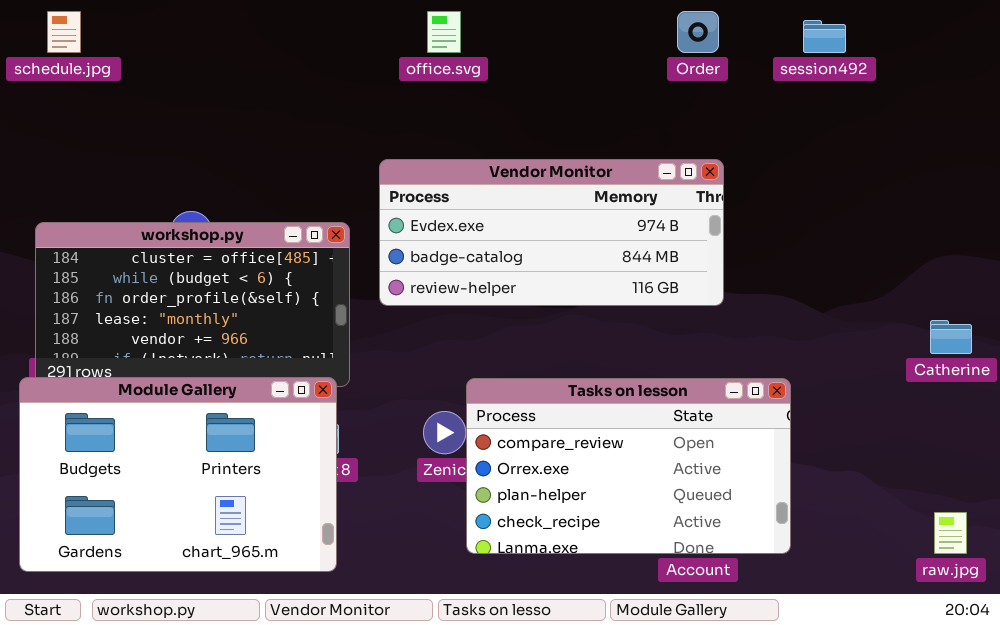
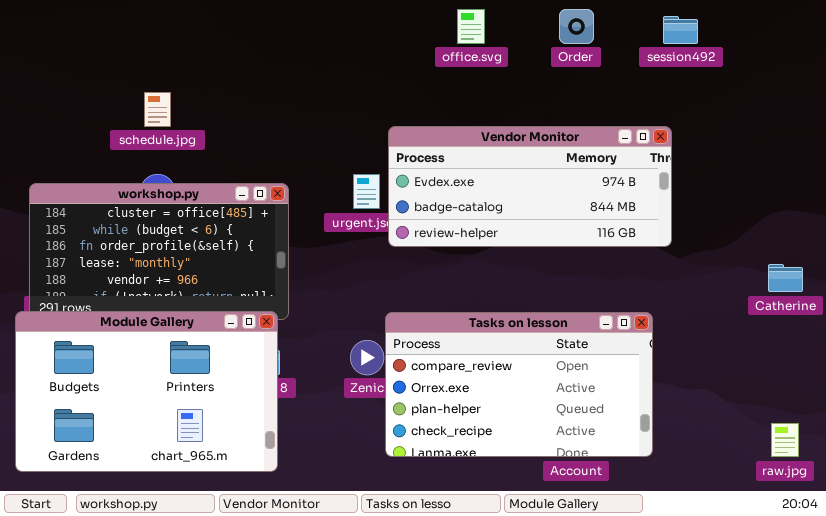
schedule.jpg: [47,11,81,53] -> [144,92,171,127], moved
office.svg: [427,11,461,53] -> [457,9,485,44], moved
Vendor Monitor: [379,159,724,306] -> [388,126,672,247], moved

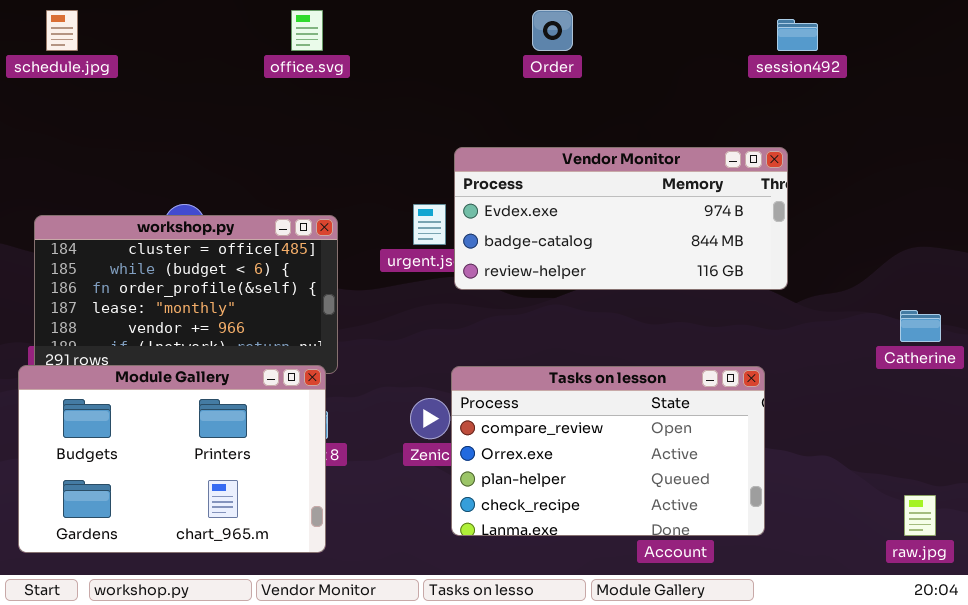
office.svg: [457,9,485,44] -> [291,10,323,51], moved
Order: [559,9,594,44] -> [532,10,573,51], moved
schedule.jpg: [144,92,171,127] -> [46,10,78,51], moved

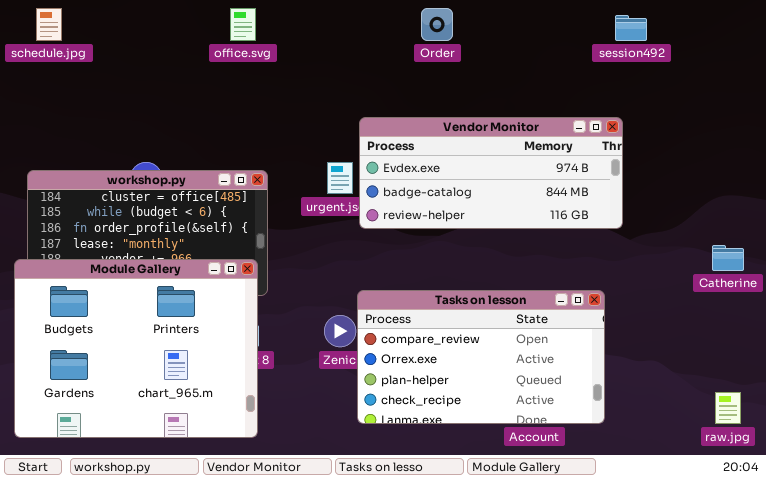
Module Gallery: [18,365,326,553] -> [14,259,258,438], resized

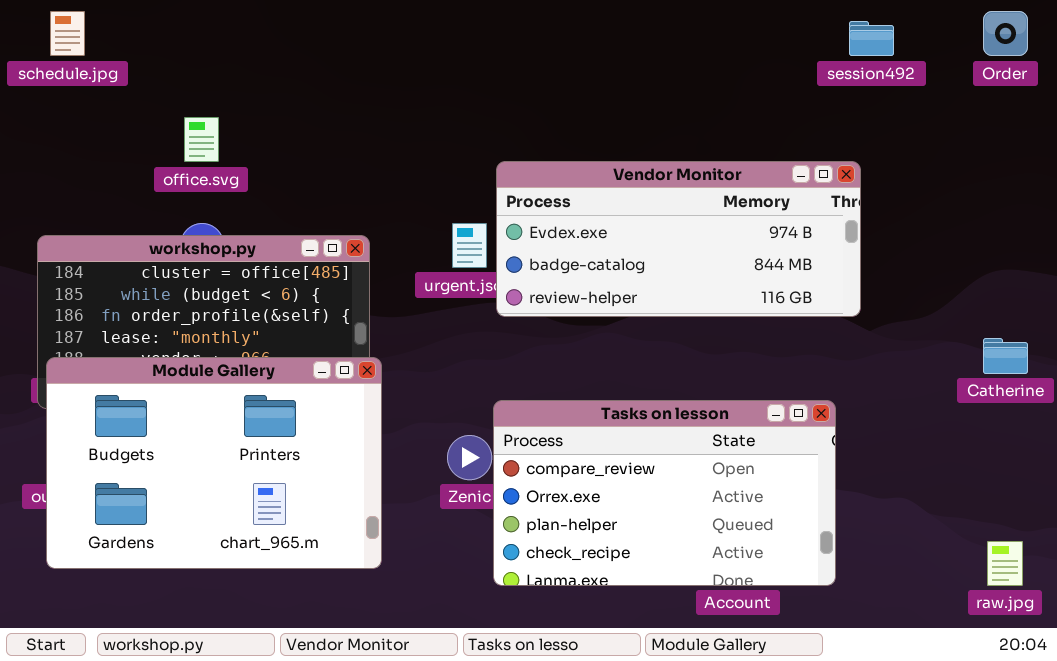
office.svg: [230,8,256,41] -> [184,117,219,162], moved
Order: [421,8,453,41] -> [983,11,1028,56], moved
Module Gallery: [14,259,258,438] -> [46,357,382,569], moved, resized

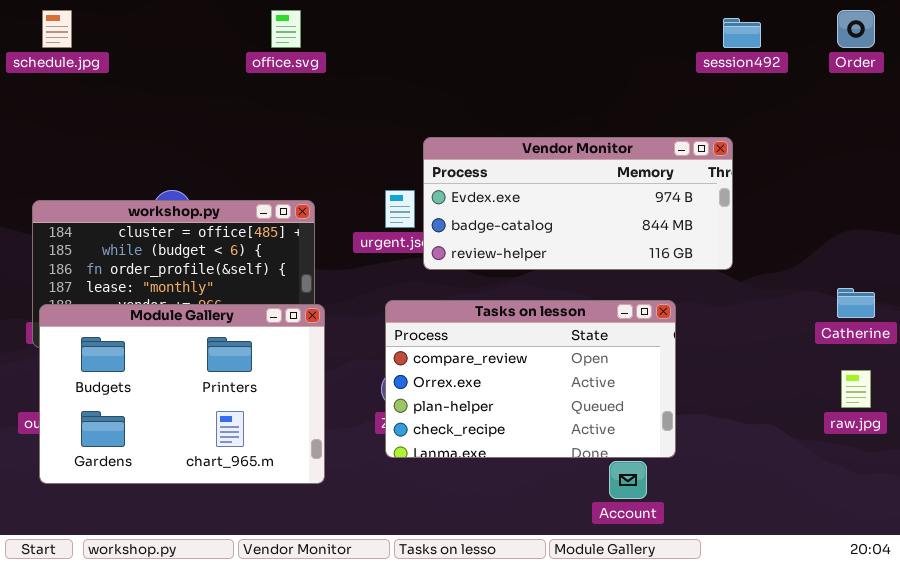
office.svg: [184,117,219,162] -> [271,10,301,48], moved
Tasks on lesson: [493,400,836,586] -> [385,300,676,458], moved
raw.jpg: [987,541,1023,586] -> [841,370,871,408], moved

